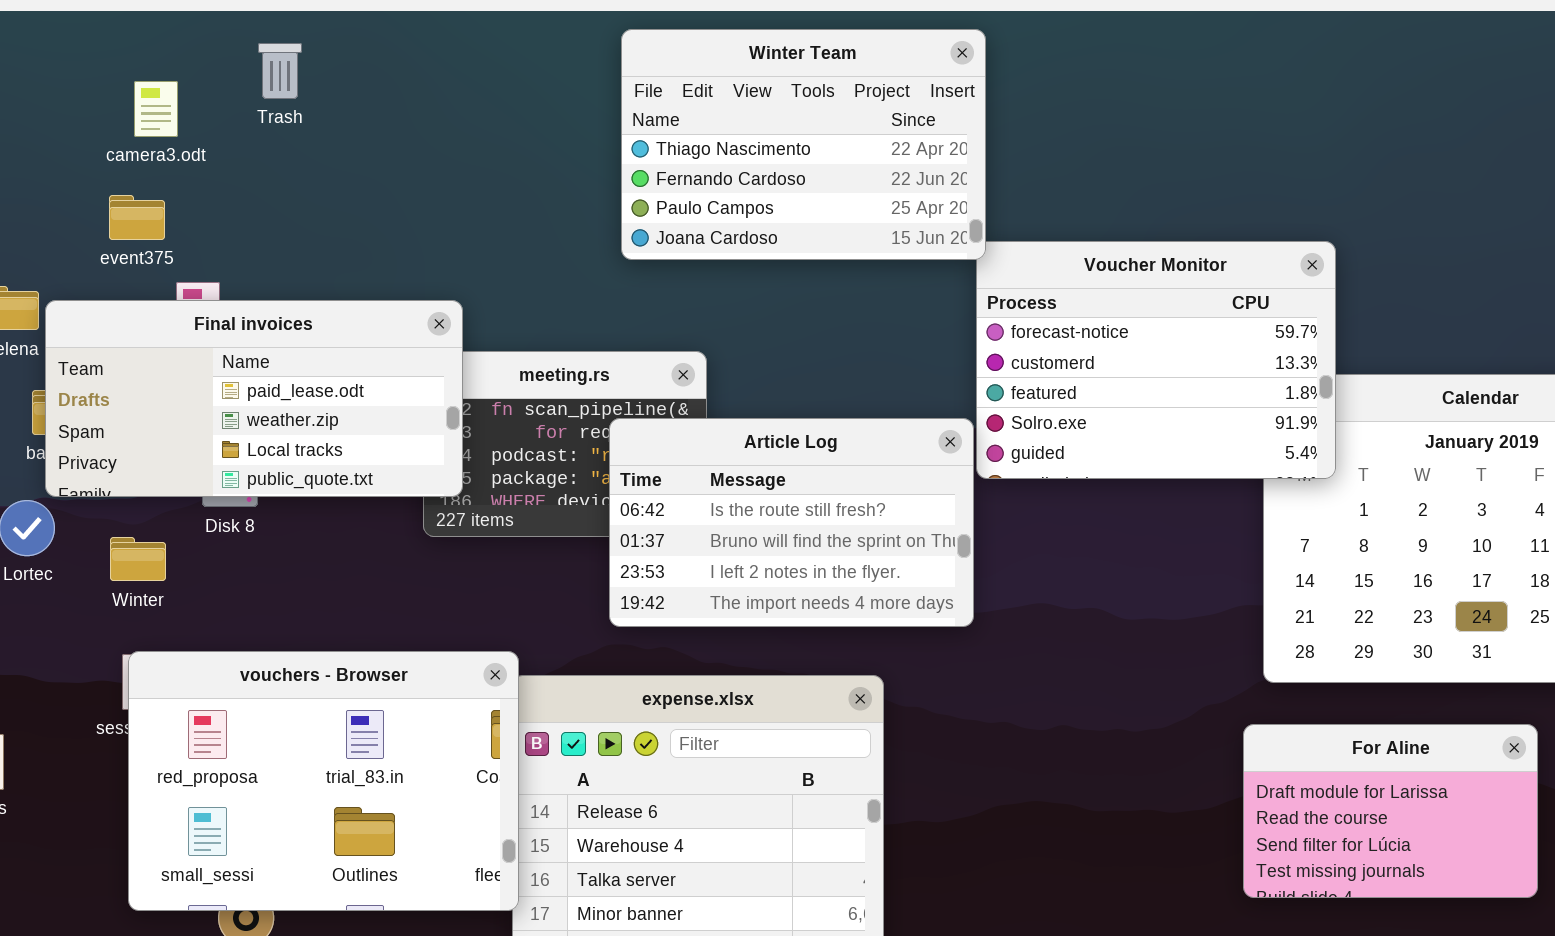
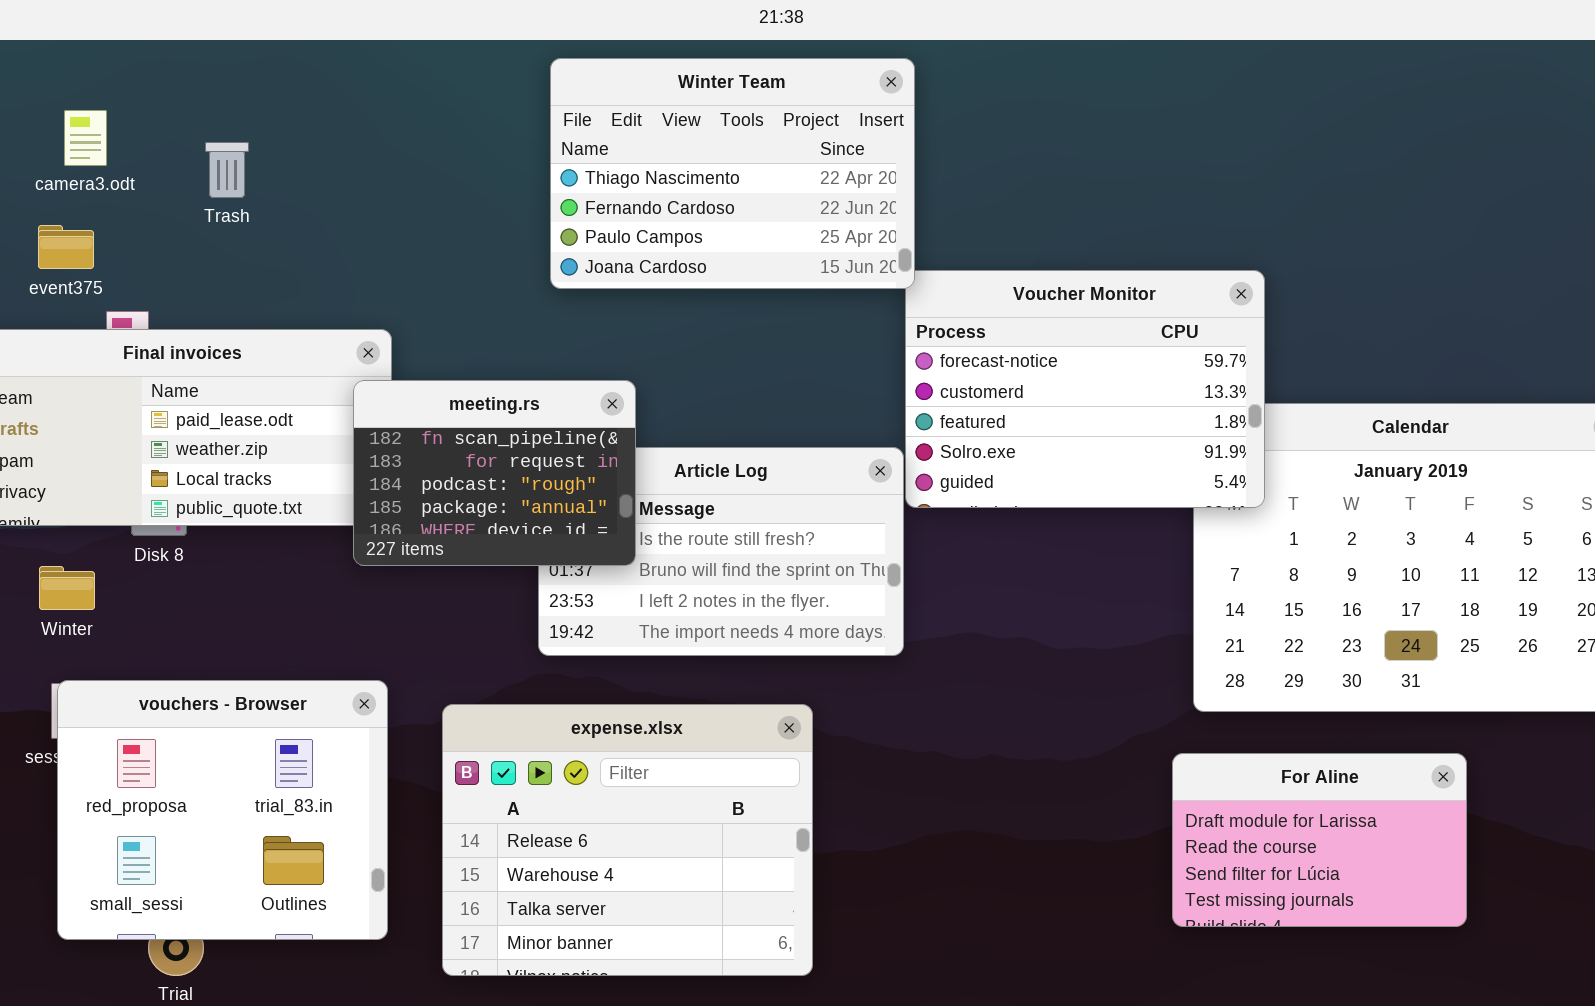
Trash: [258,43,302,99] -> [205,142,249,198], moved
meeting.rs: [423,351,707,537] -> [353,380,636,566], raised
vouchers - Browser: [128,651,519,911] -> [57,680,388,940], resized

